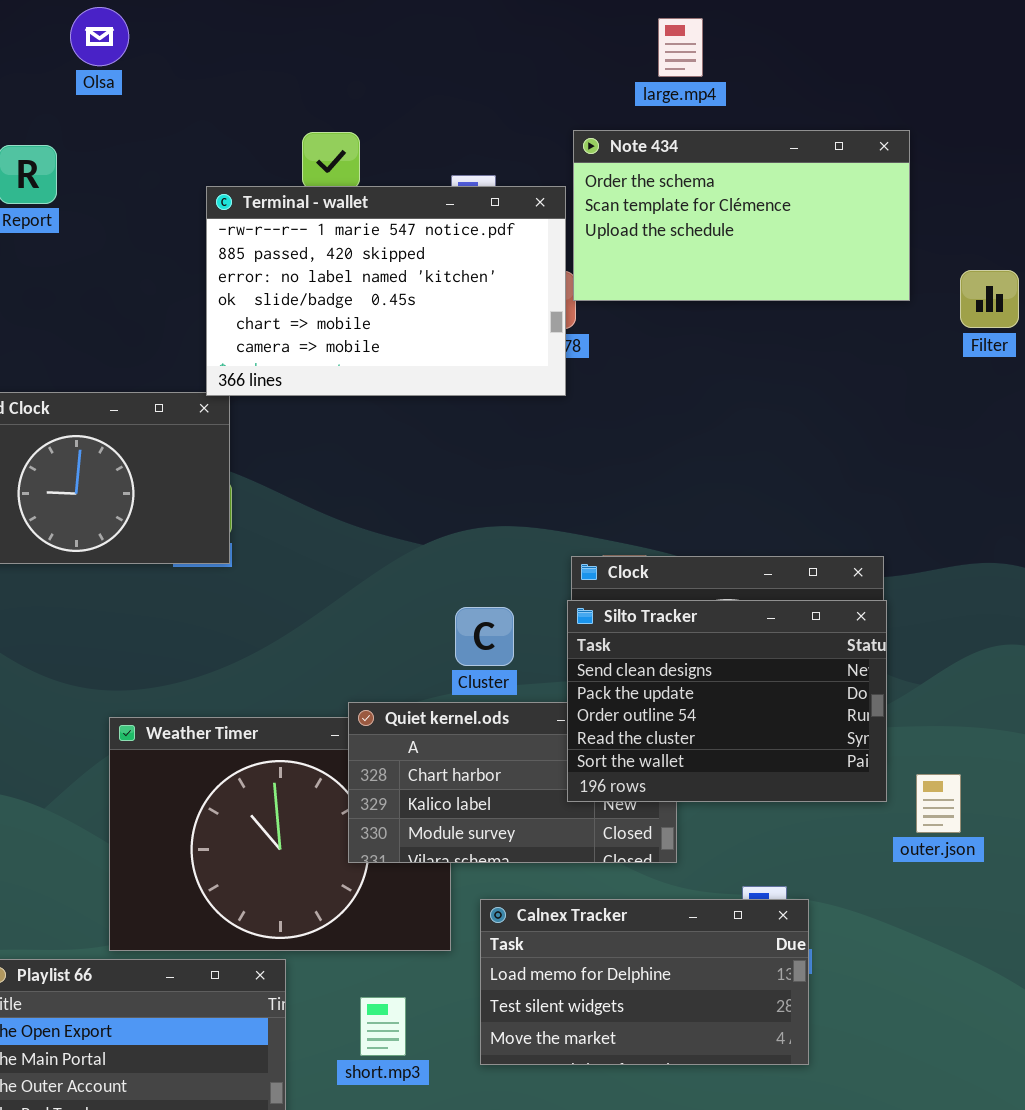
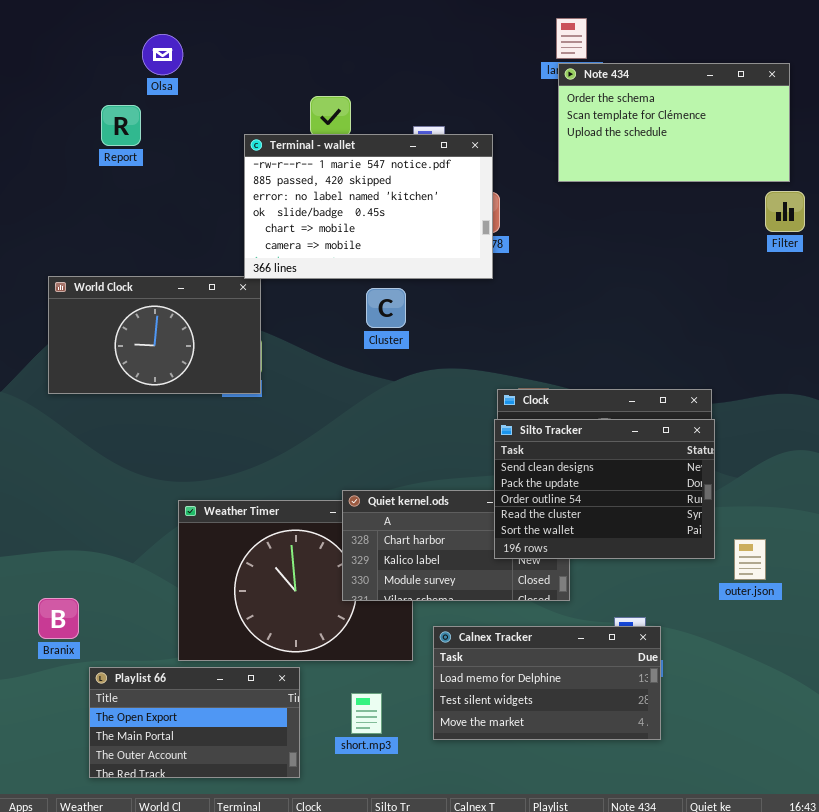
Olsa: [70,7,129,66] -> [142,34,183,75], moved
Note 434: [573,130,910,301] -> [558,63,790,182], moved
Cluster: [455,607,514,666] -> [366,288,406,328], moved

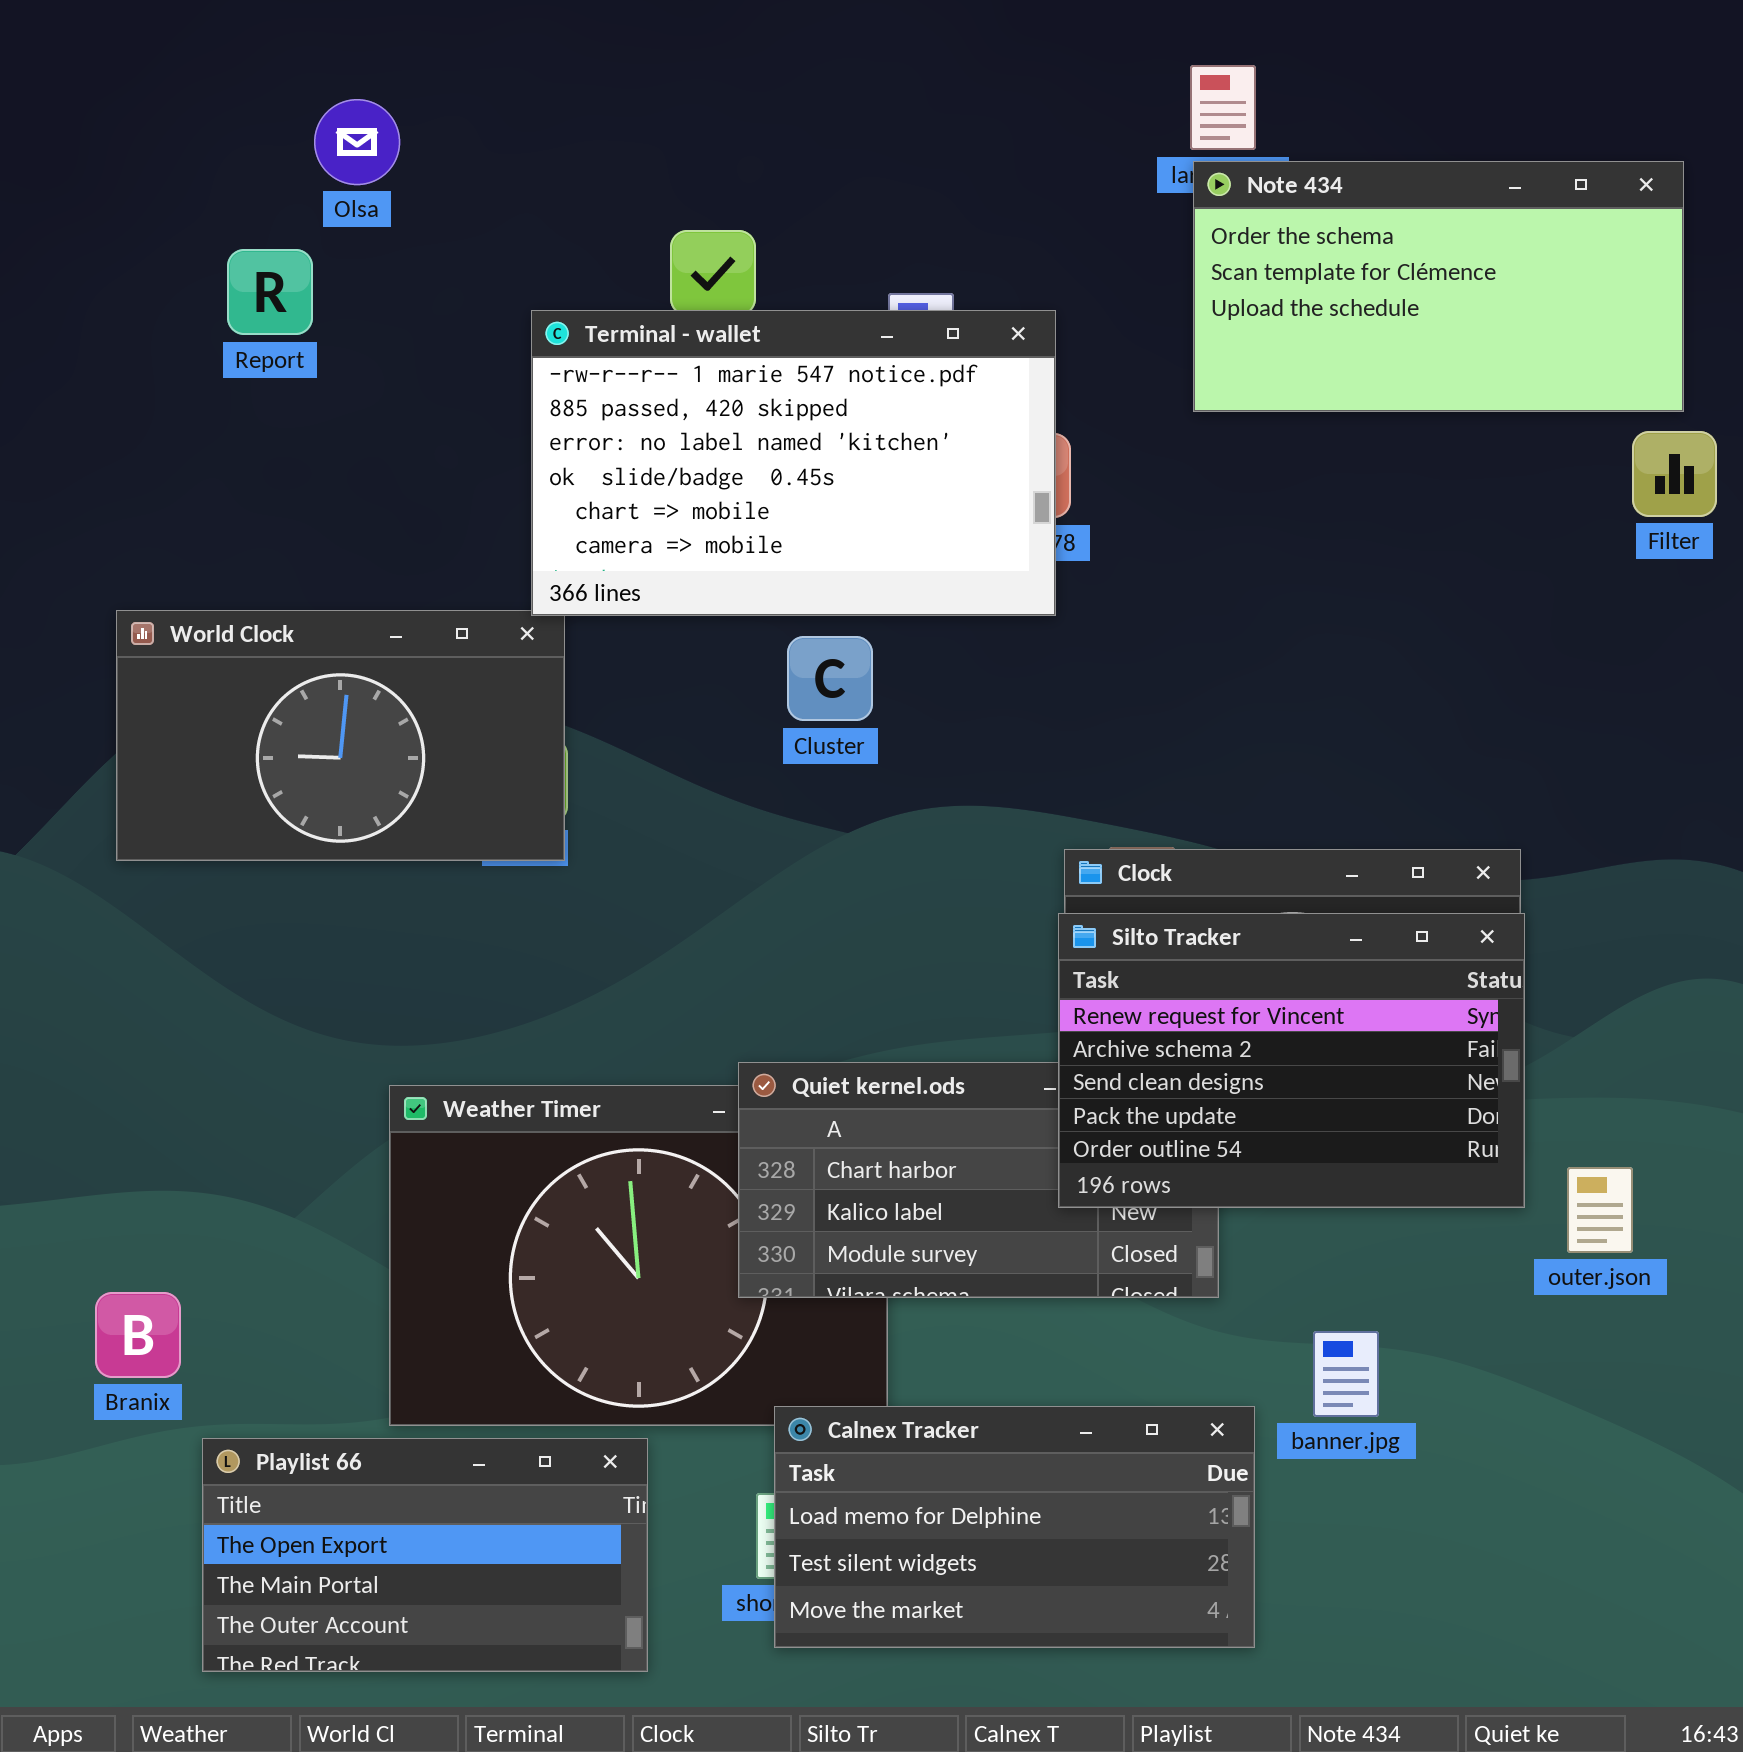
Silto Tracker: [494,419,715,559] -> [1058,913,1525,1208], scrolled up 2 rows
Calnex Tracker: [433,626,661,740] -> [774,1406,1255,1648], moved

